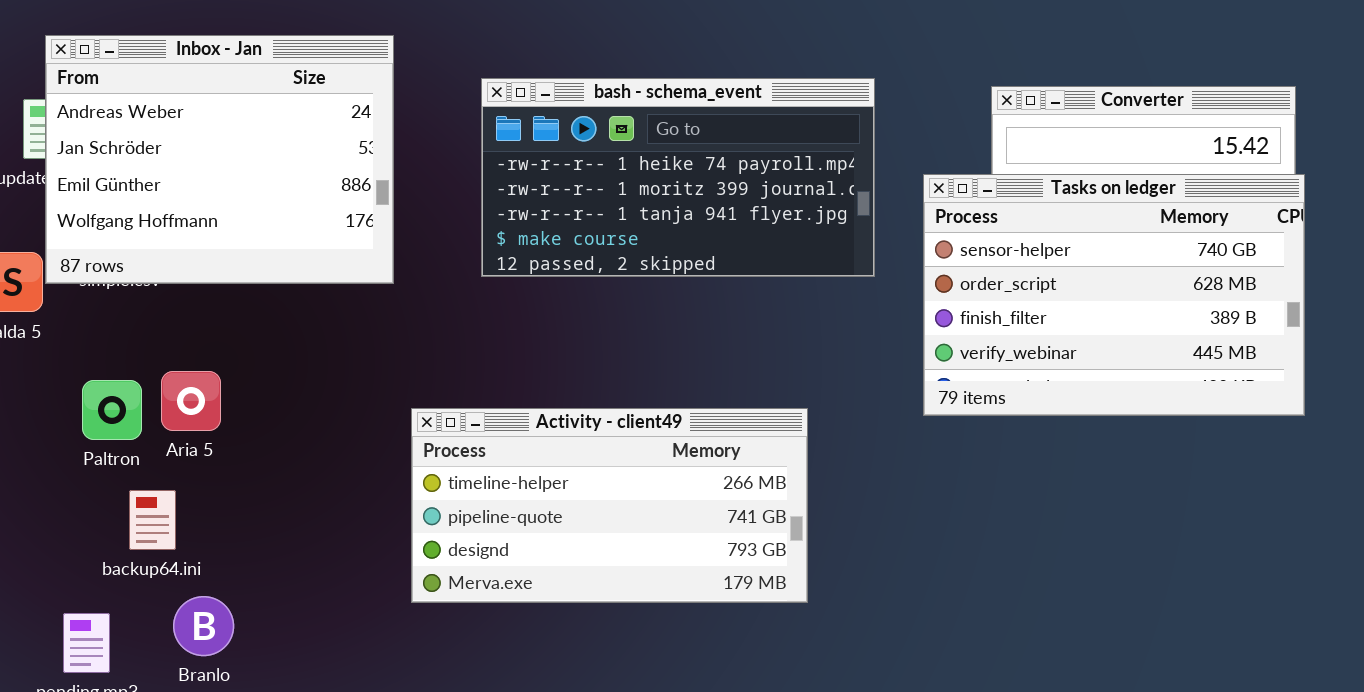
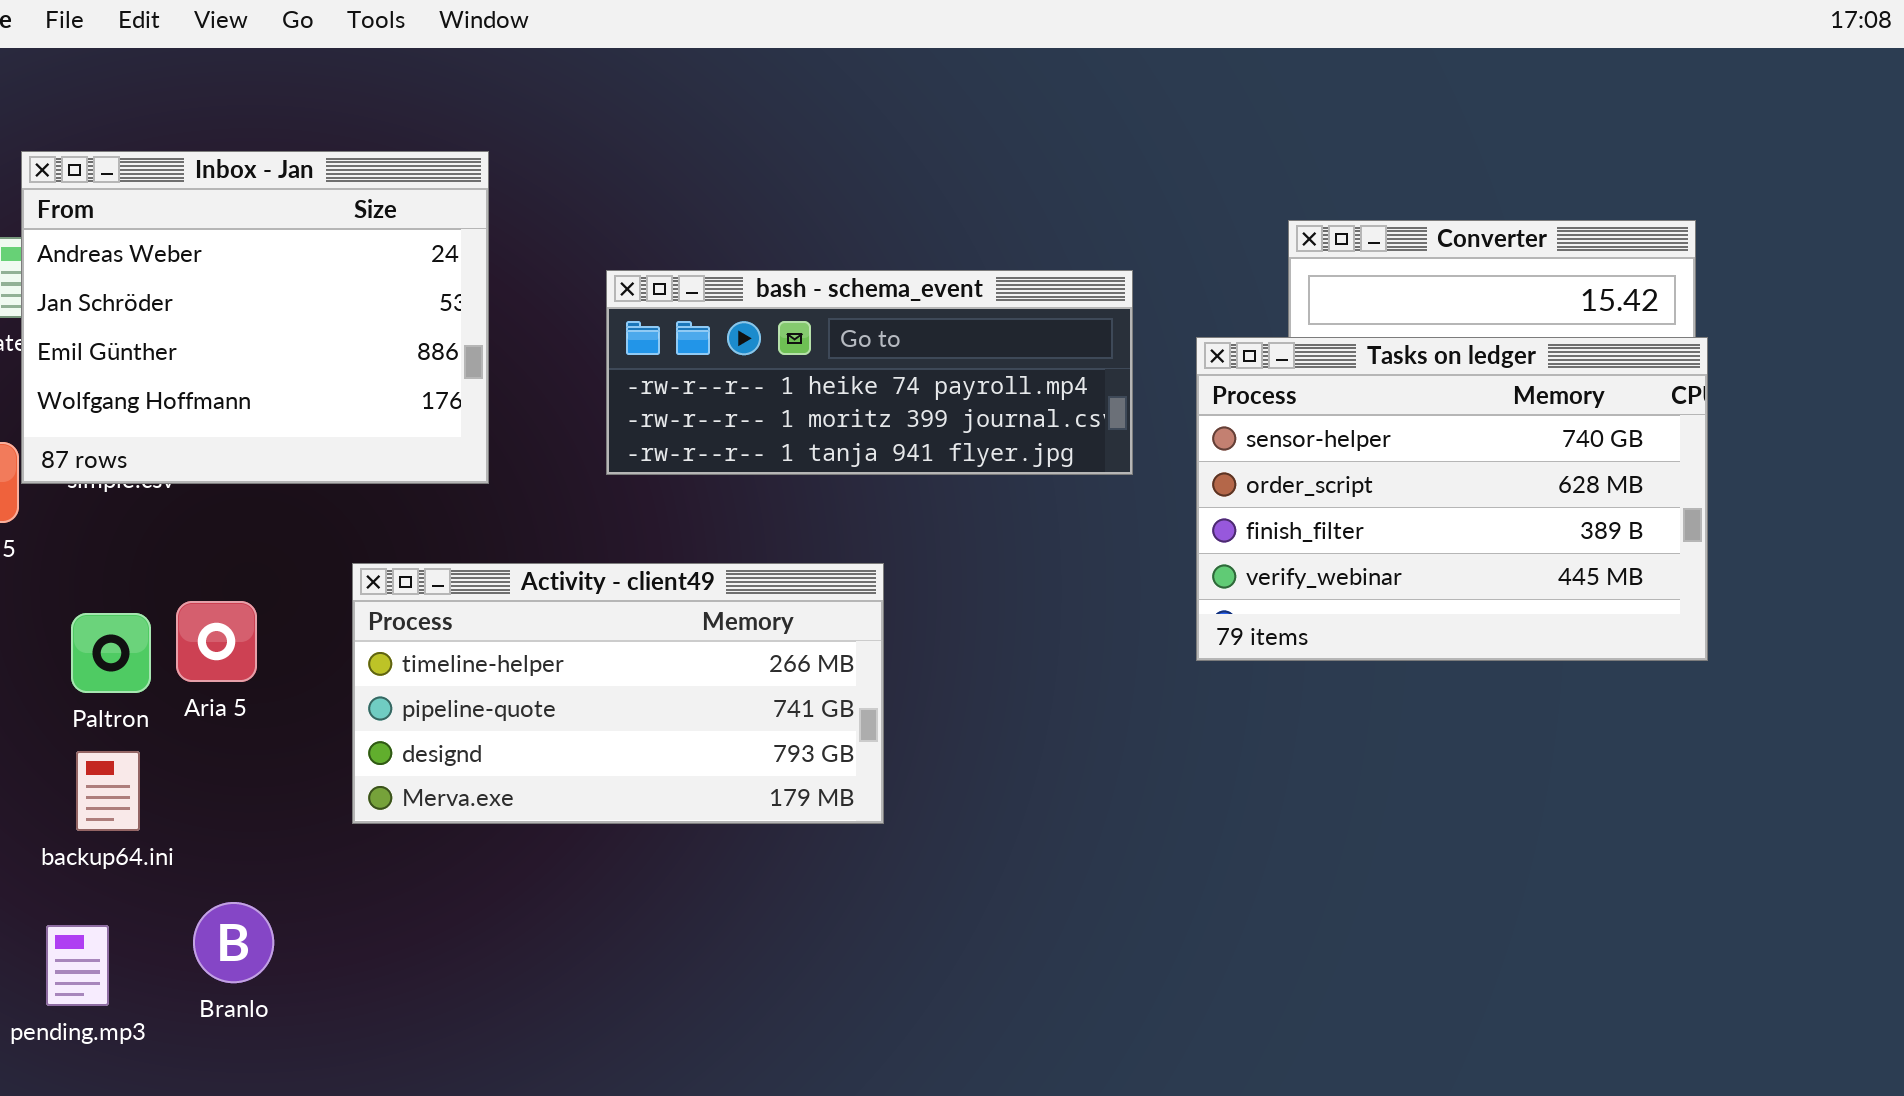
bash - schema_event: [481,78,875,277] -> [606,270,1133,475], resized
Activity - client49: [411,408,808,603] -> [352,563,884,824], moved
backup64.ini: [129,490,176,550] -> [76,751,140,831], moved

